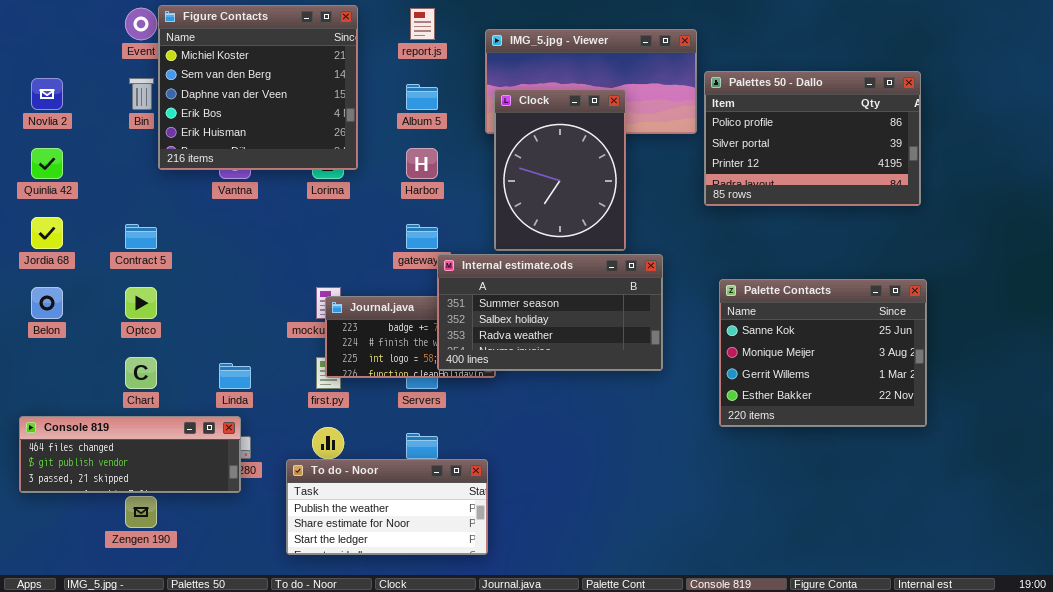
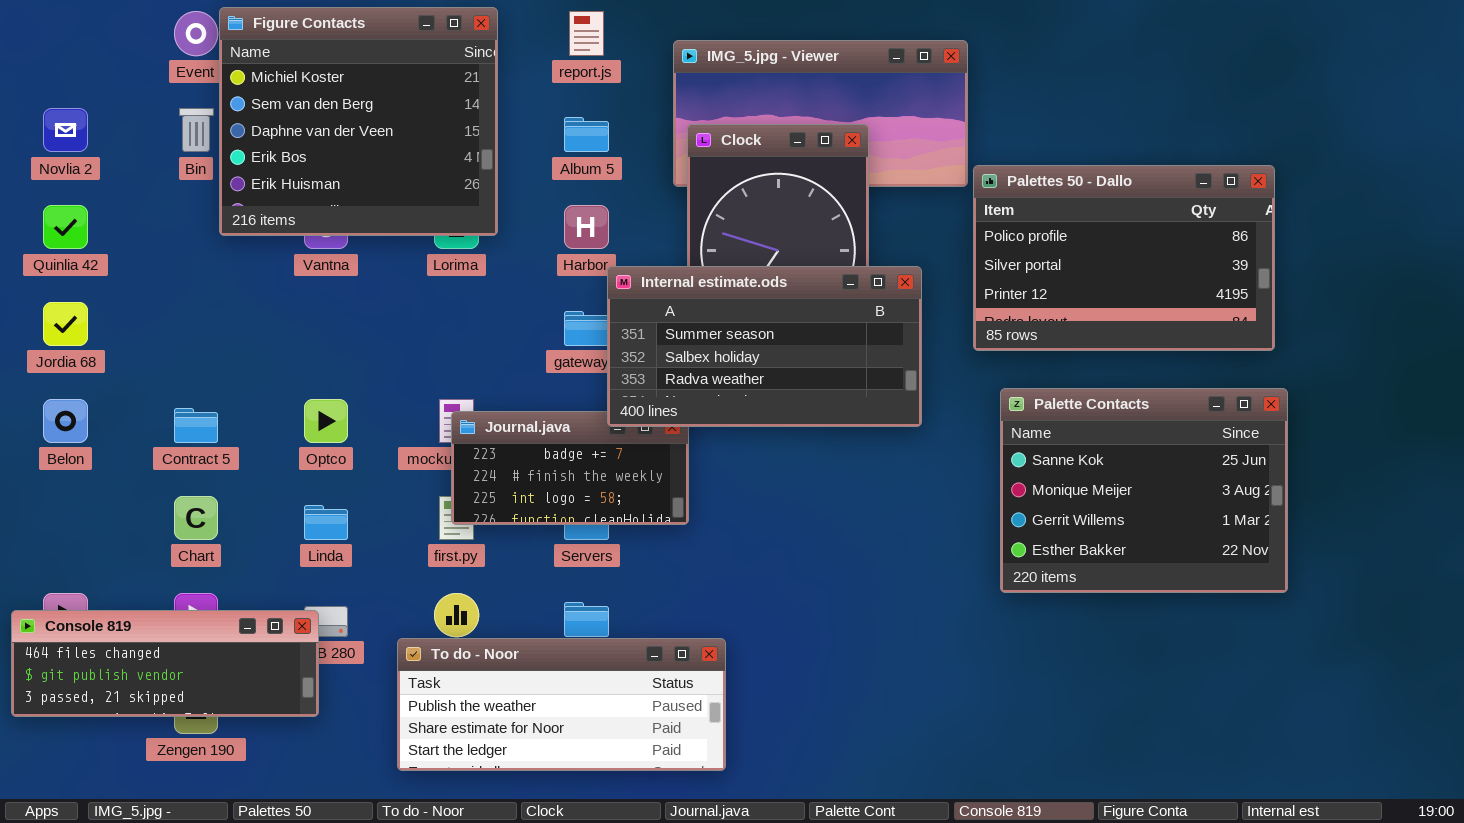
Palettes 50 - Dallo: [704,71,921,206] -> [973,165,1275,351], moved
Contract 5: [125,224,157,249] -> [174,408,218,443], moved
Internal estimate.ods: [437,254,663,371] -> [607,266,922,427], moved
Optco: [125,287,157,319] -> [304,399,348,443], moved
Console 819: [19,416,241,493] -> [11,610,319,717], moved
To do - Noor: [286,459,488,555] -> [397,638,726,771], resized

